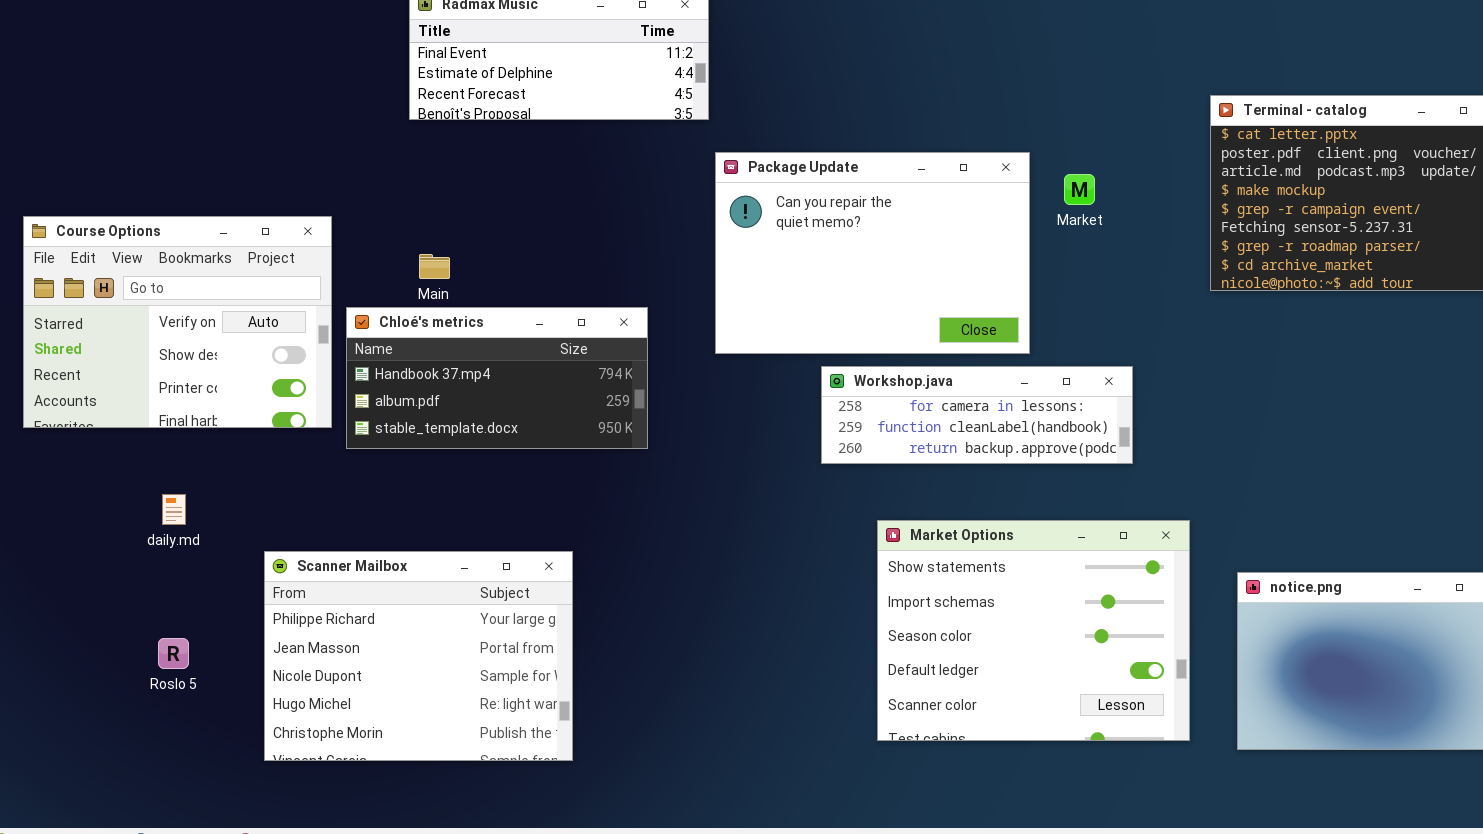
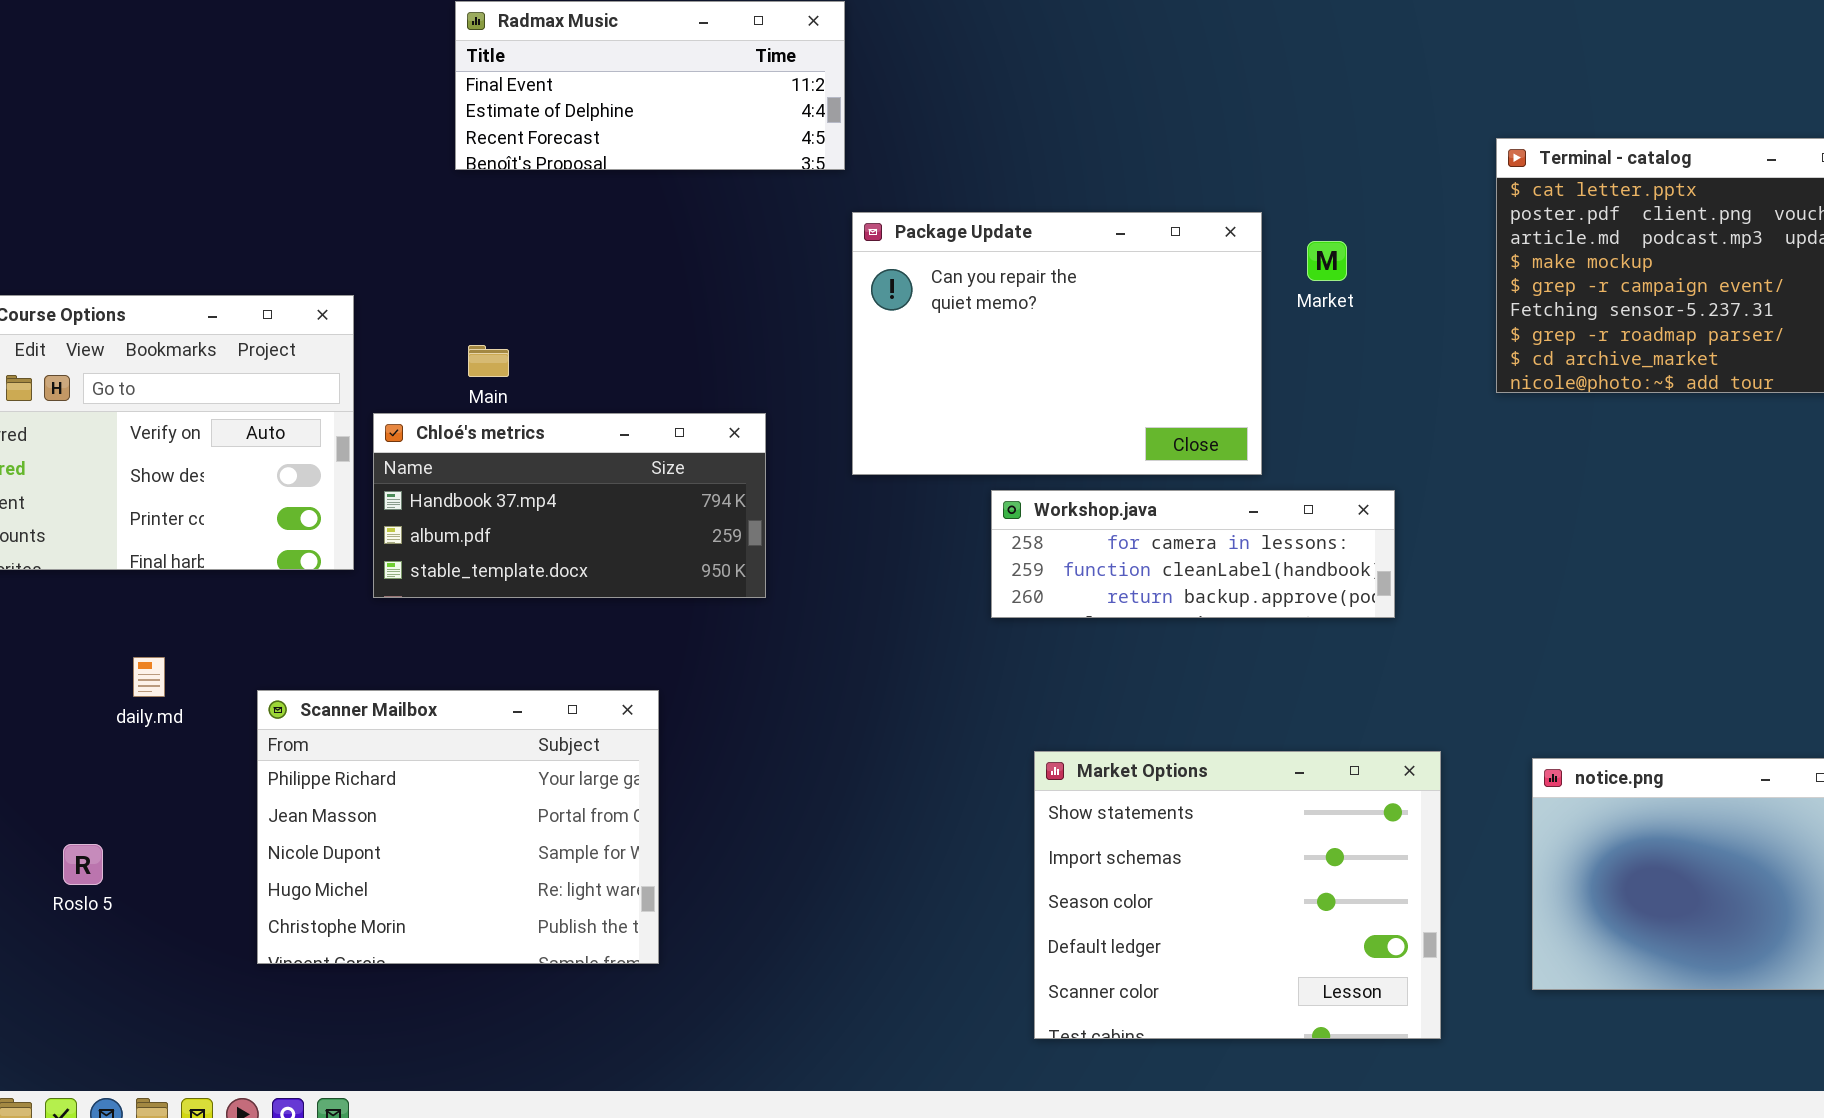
Market Options: [877,520,1190,741] -> [1034,751,1441,1039], moved
Scanner Mailbox: [264,551,573,761] -> [257,690,659,964], moved
Roslo 5: [158,638,189,669] -> [63,844,103,885], moved

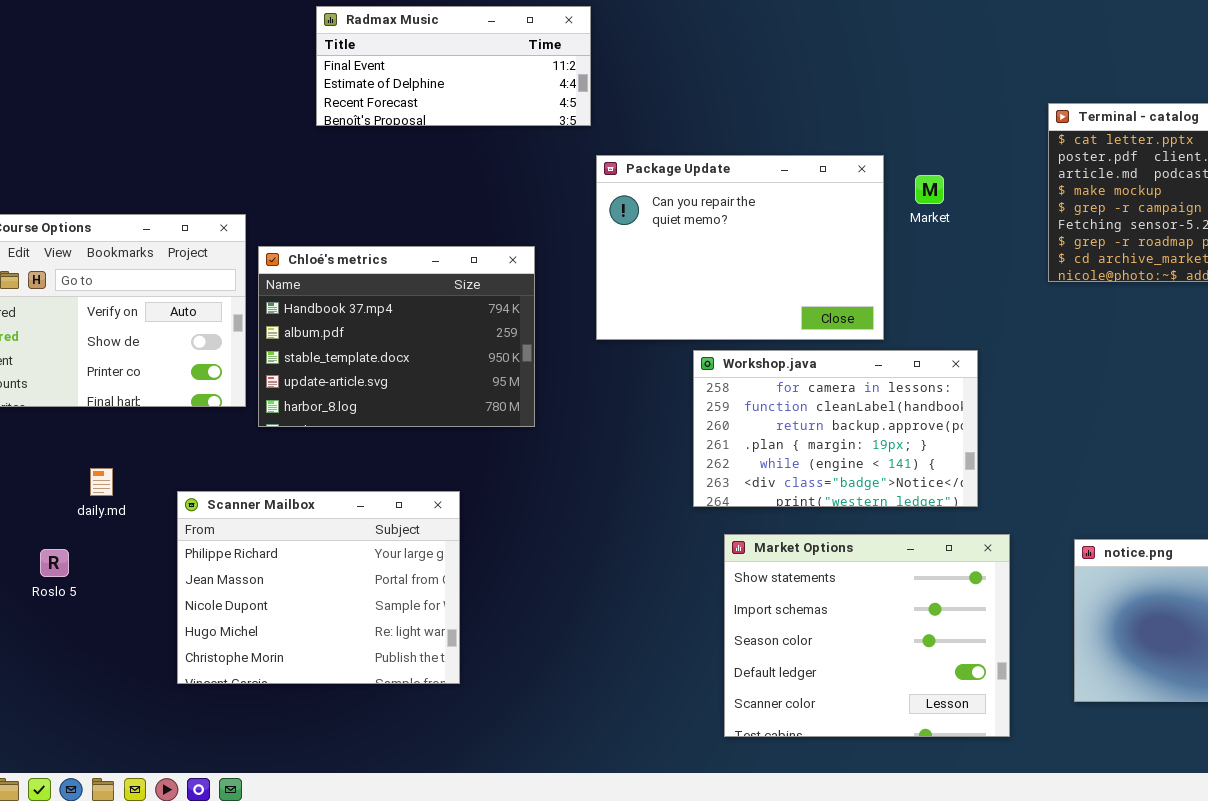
Chloé's metrics: [373,413,766,598] -> [258,246,535,427], resized
Workshop.java: [991,490,1395,618] -> [693,350,978,507], resized
Roslo 5: [63,844,103,885] -> [40,549,69,577], moved

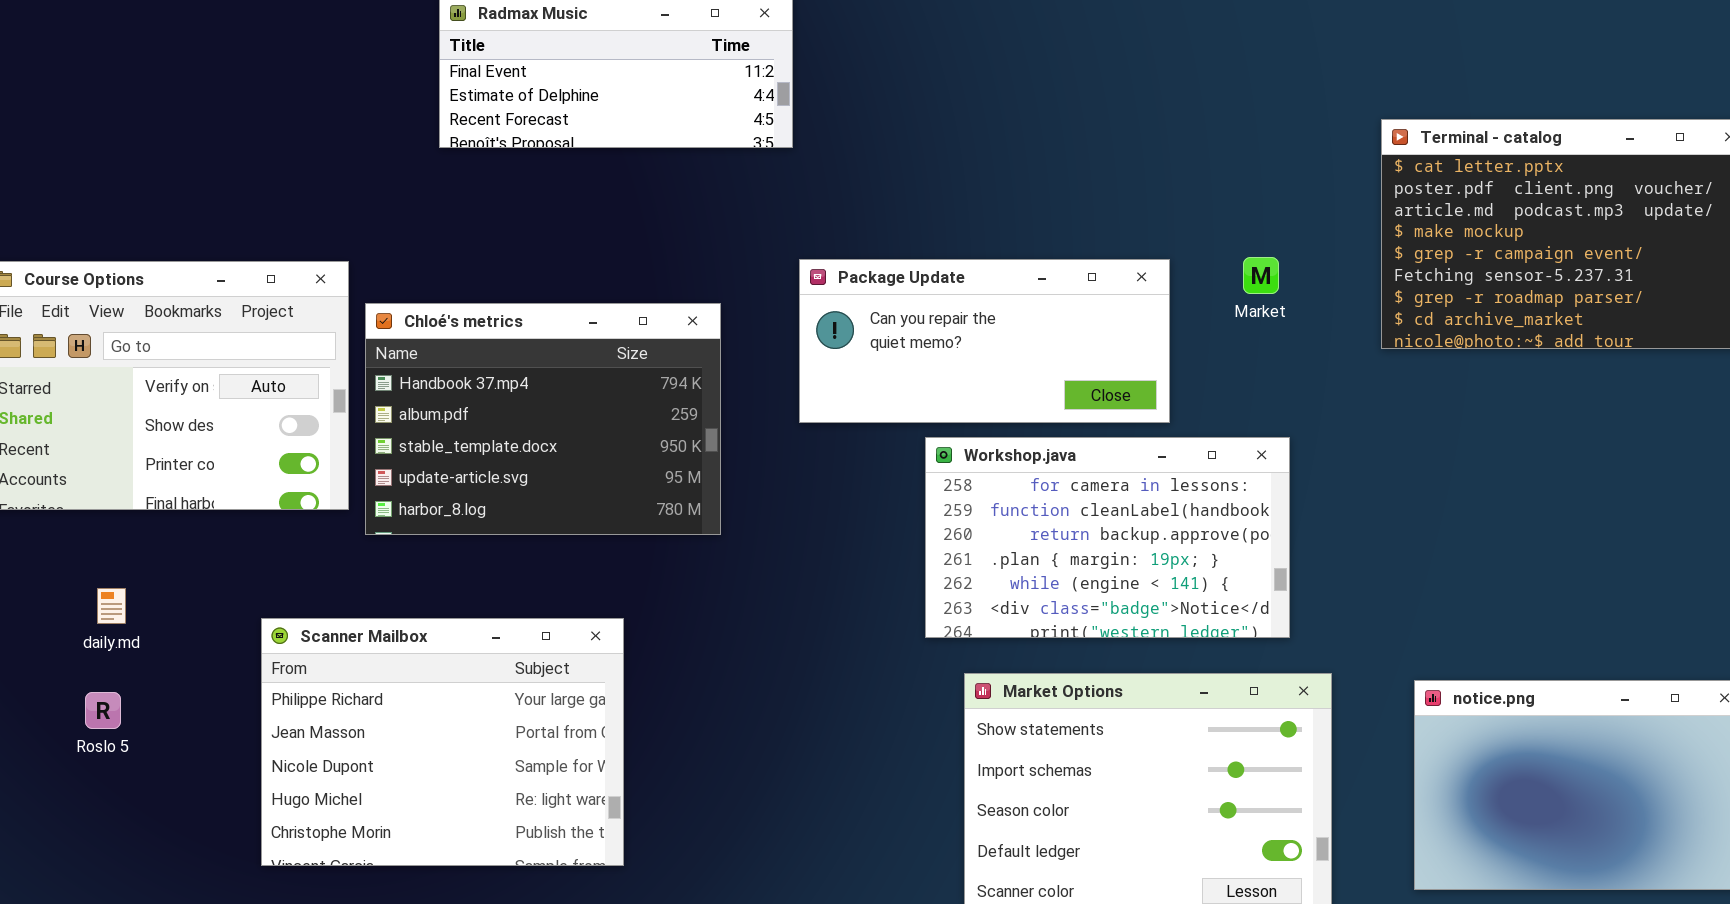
Package Update: [596,155,884,340] -> [799,259,1170,423], resized
Market: [915,175,944,204] -> [1243,257,1279,294], moved
daily.md: [90,468,113,496] -> [97,588,126,624], moved

